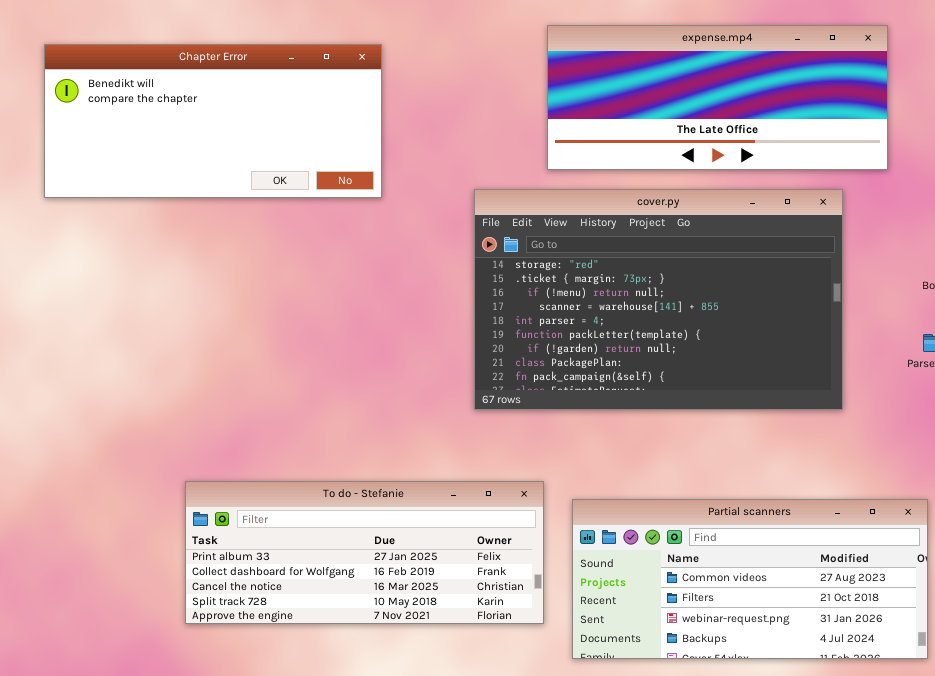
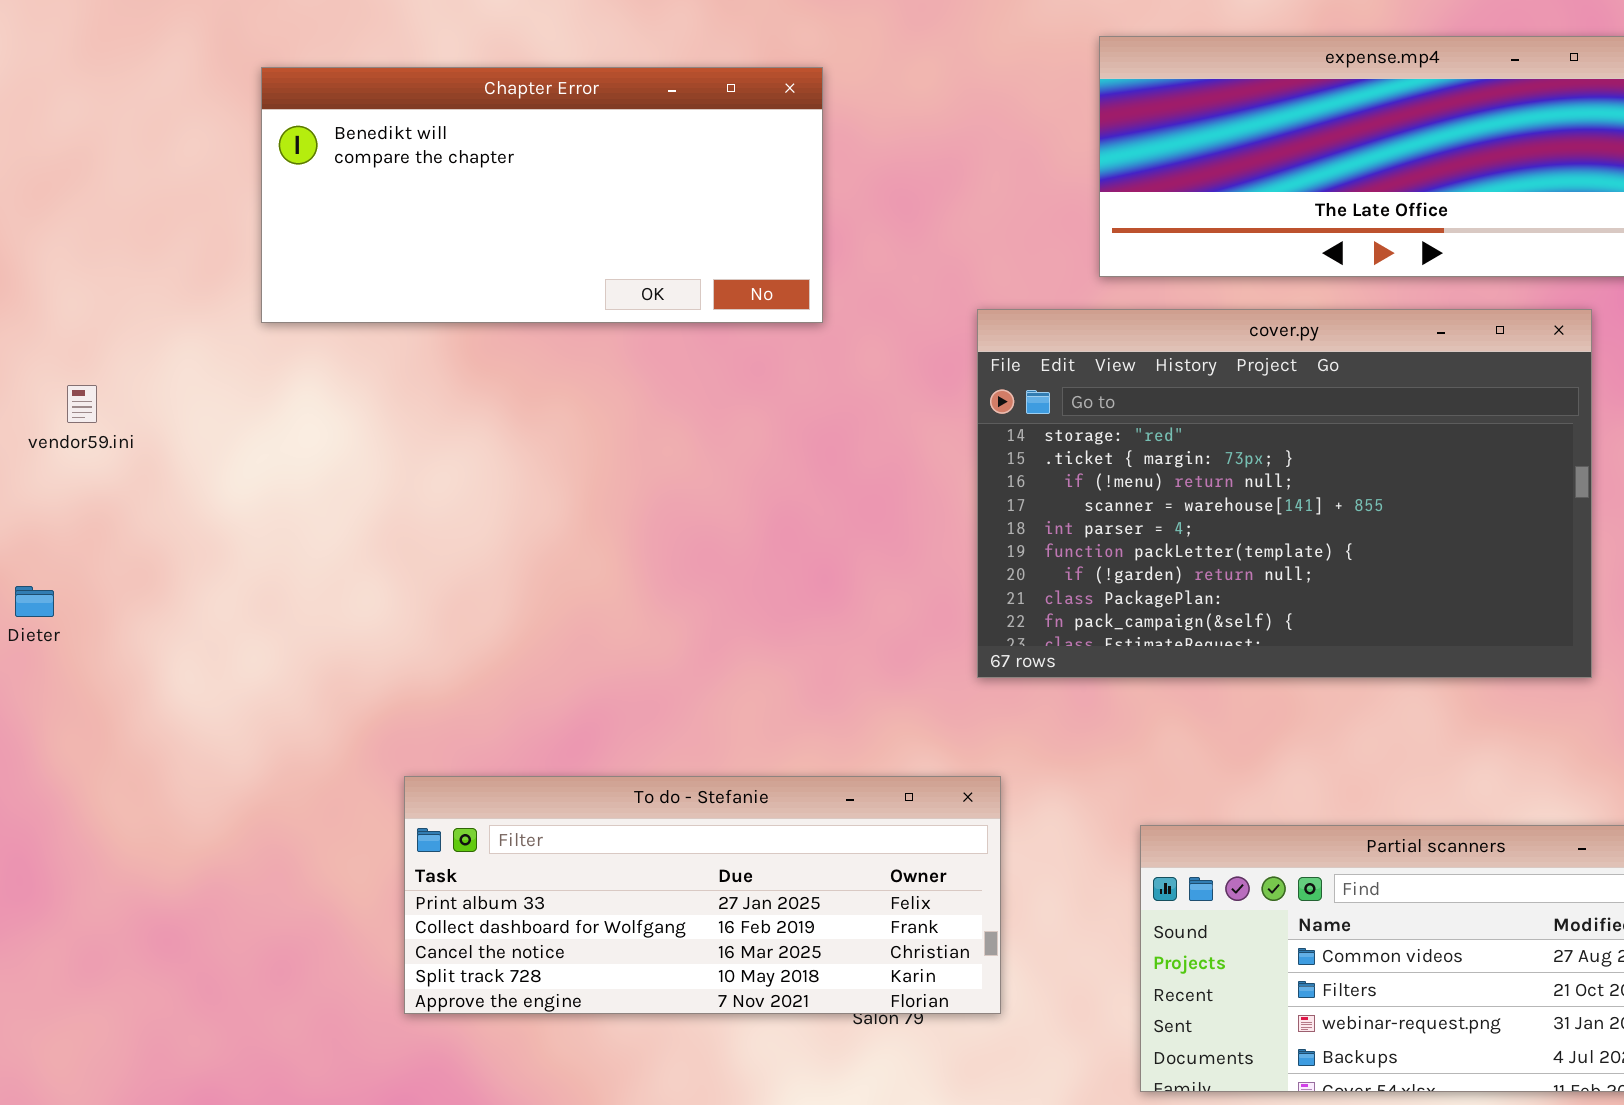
To do - Stefanie: [185,481,544,624] -> [404,776,1001,1014], moved

